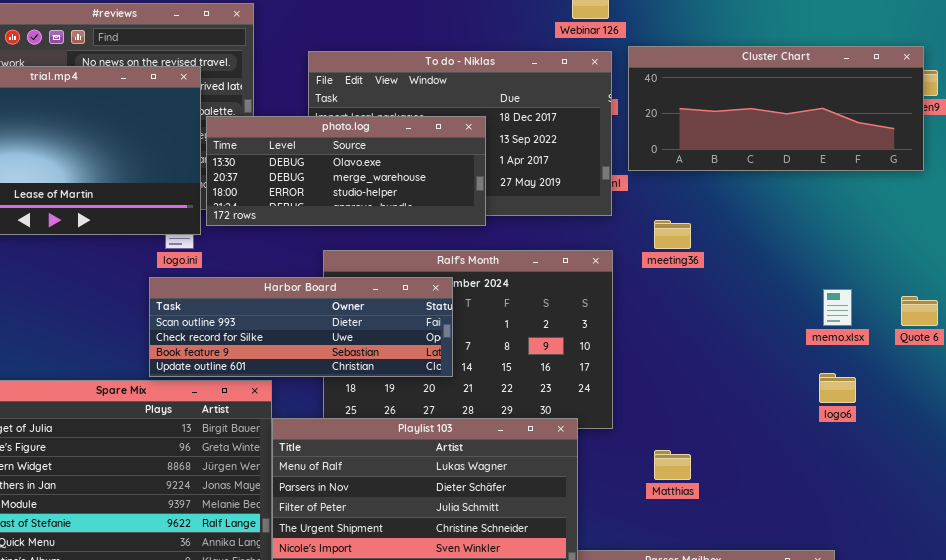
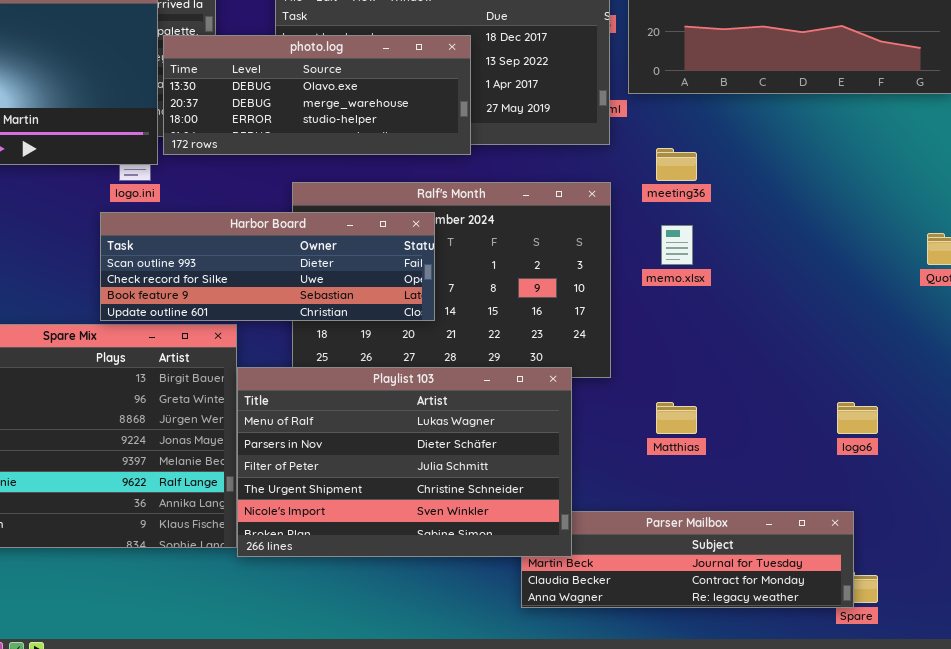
memo.xlsx: [823,289,852,326] -> [661,225,693,265], moved
logo6: [819,373,856,403] -> [837,402,878,434], moved

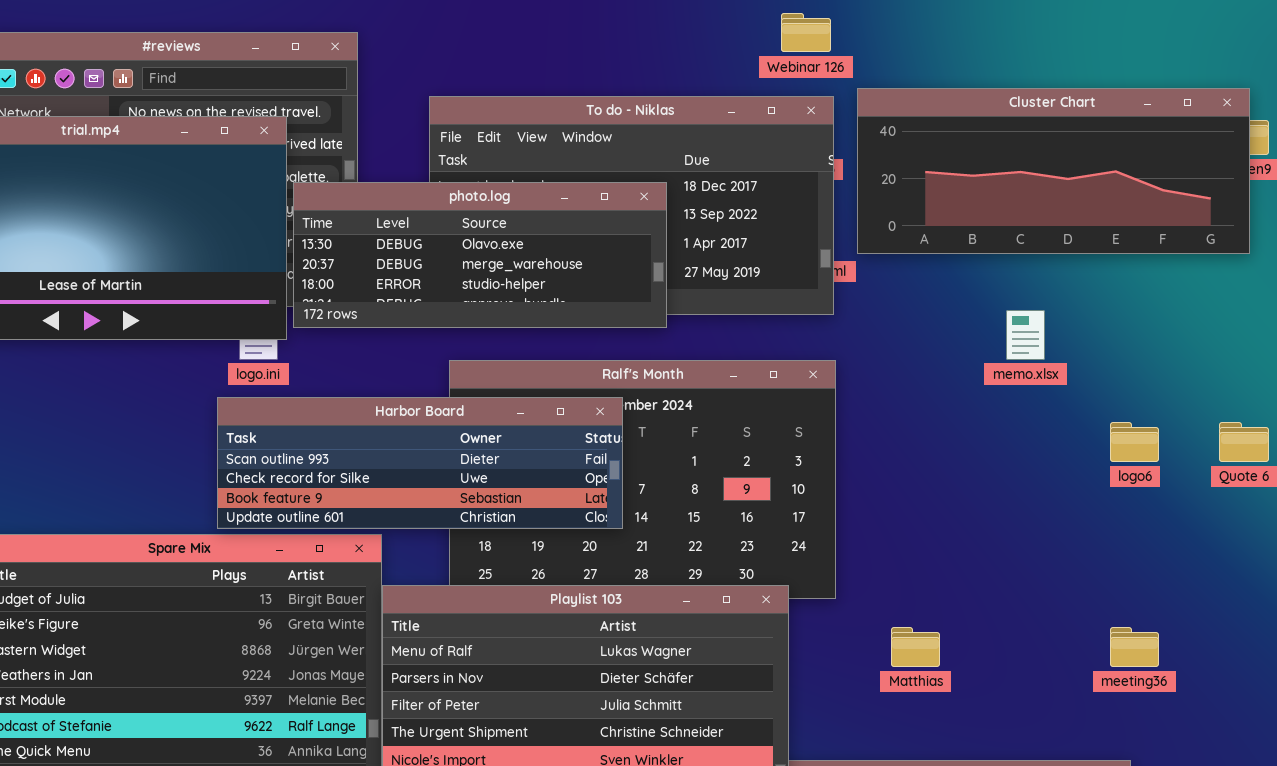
meeting36: [656,148,697,181] -> [1110,627,1159,667], moved
memo.xlsx: [661,225,693,265] -> [1006,310,1045,360], moved
logo6: [837,402,878,434] -> [1110,422,1159,462], moved

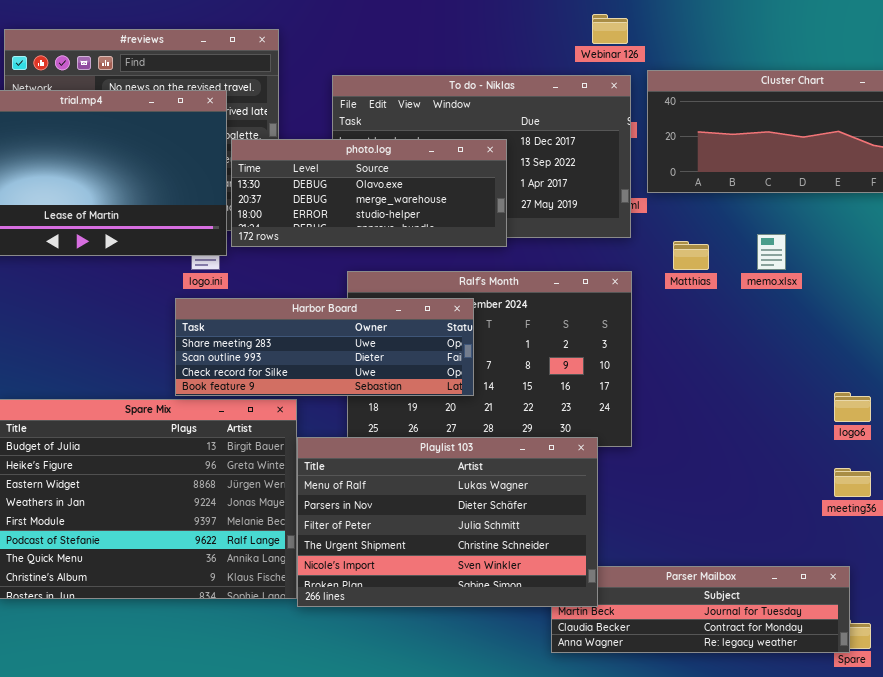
Harbor Board: [217,397,623,529] -> [175,298,474,396], scrolled up 1 row
logo6: [1110,422,1159,462] -> [834,392,871,422], moved
Matthias: [891,627,940,667] -> [673,241,709,270], moved

